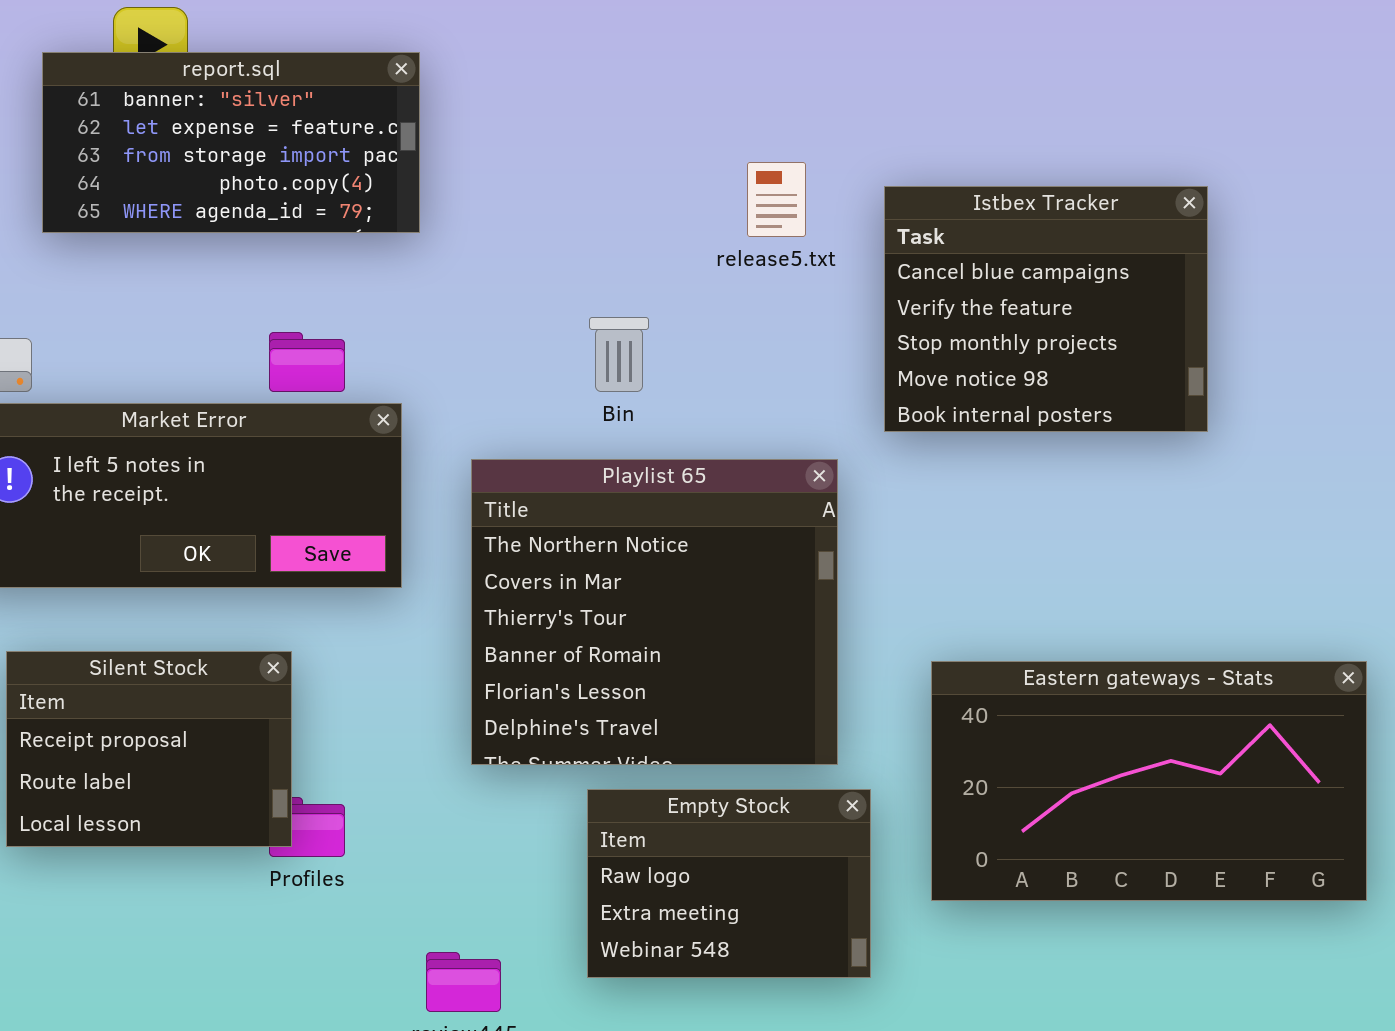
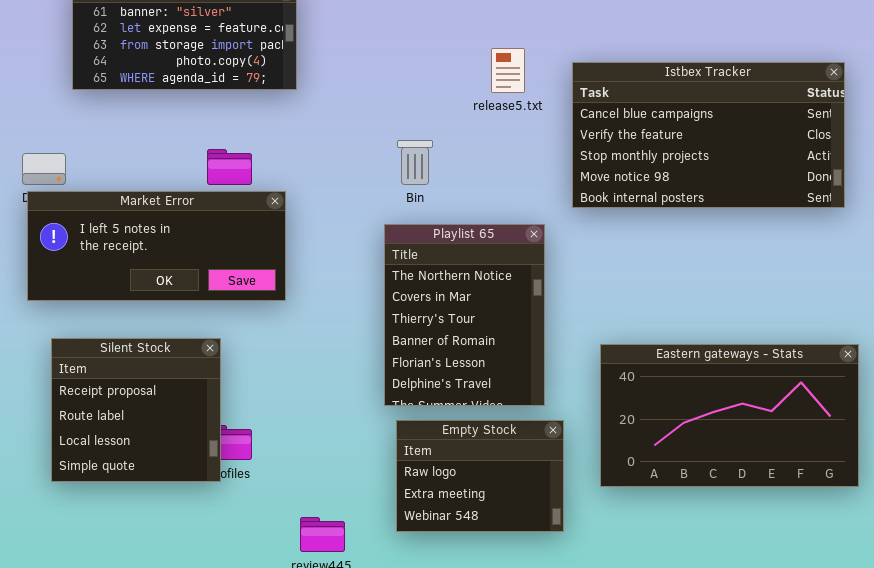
Istbex Tracker: [884,186,1208,432] -> [572,62,845,208], resized
Playlist 65: [471,459,838,765] -> [384,224,545,406], resized
Silent Stock: [6,651,292,847] -> [51,338,221,482], resized

